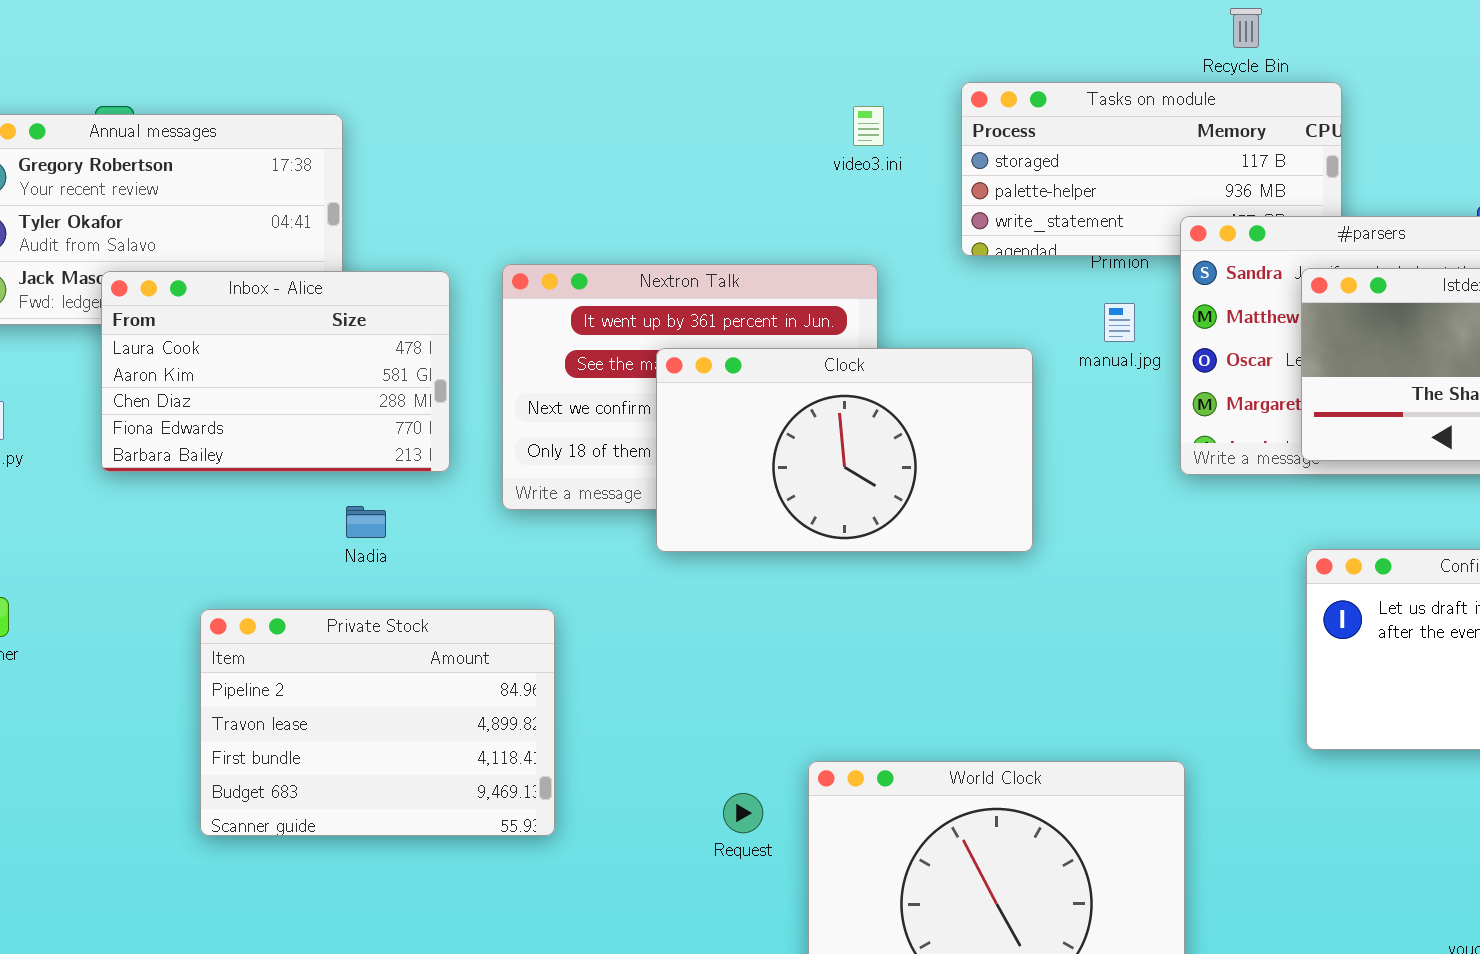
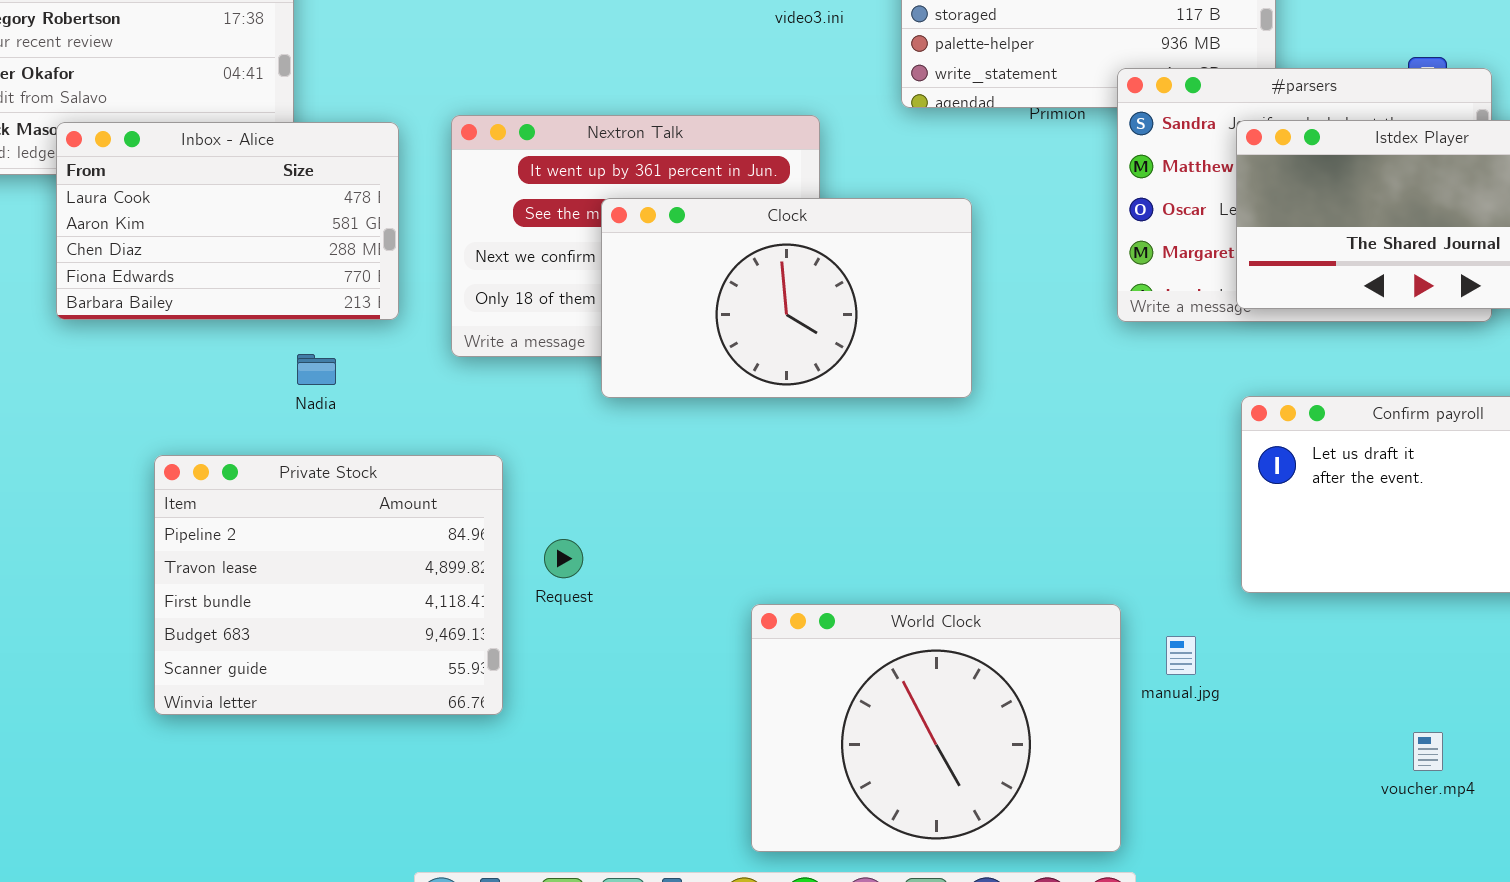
manual.jpg: [1104,303,1135,342] -> [1166,636,1196,675], moved
Private Stock: [200,609,555,836] -> [154,455,503,715], resized
Request: [723,793,763,833] -> [544,539,583,578], moved

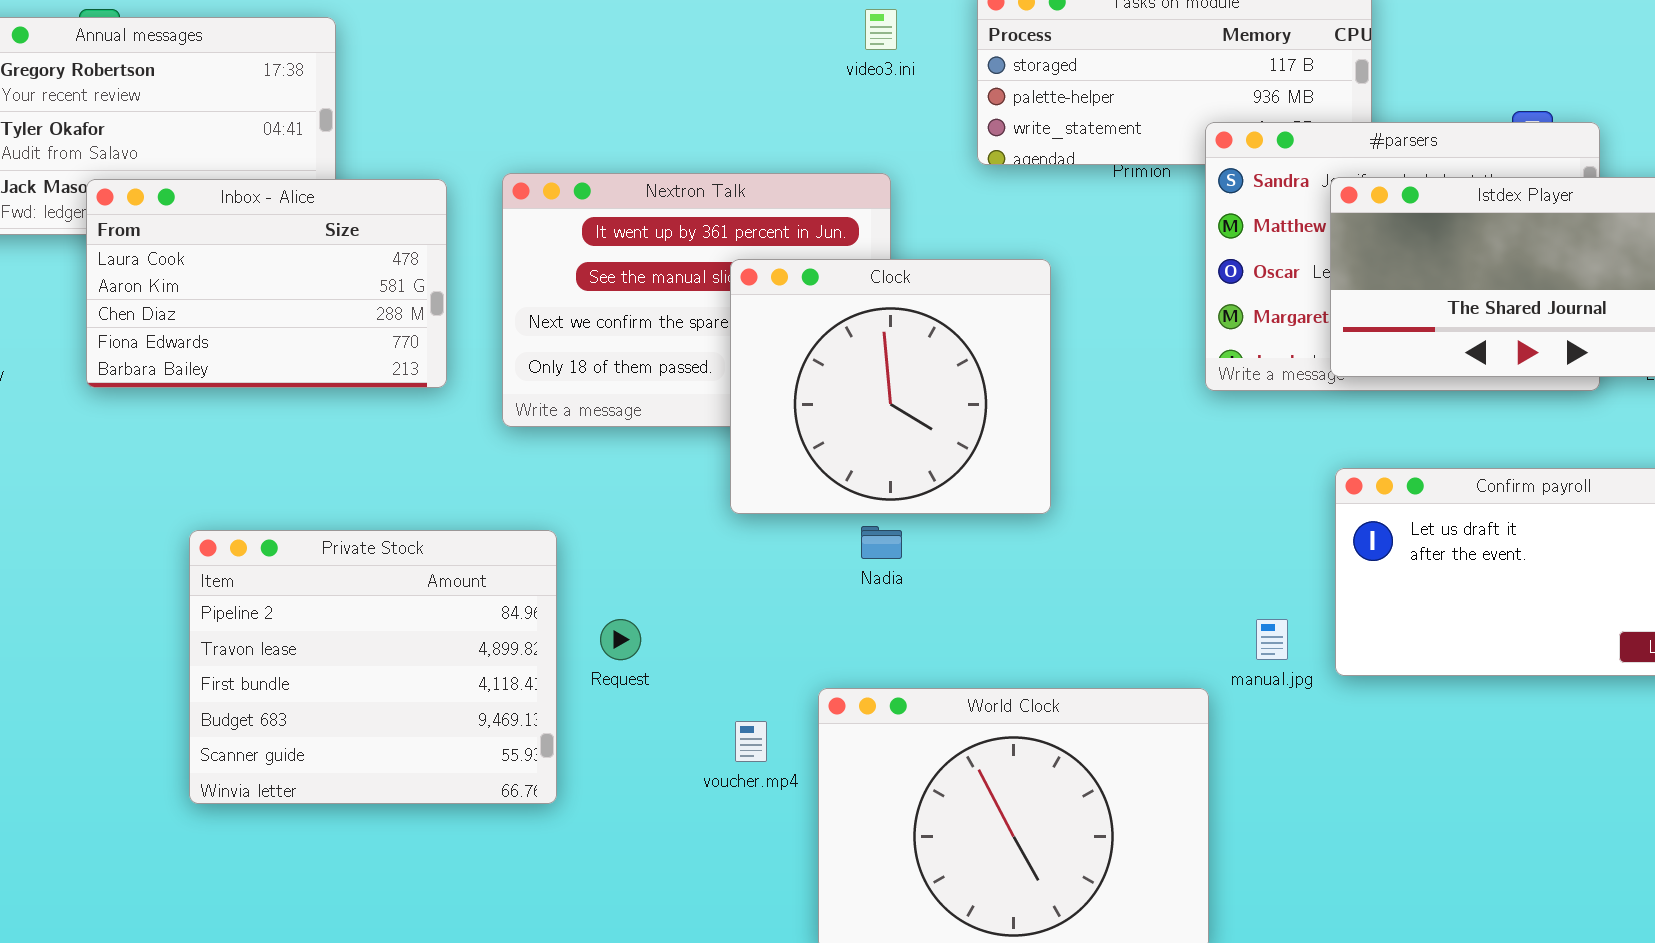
Clock: [601,198,972,398] -> [730,259,1051,514], resized
Nadia: [297,354,336,385] -> [861,526,902,559], moved
manual.jpg: [1166,636,1196,675] -> [1256,619,1288,660], moved
voucher.mp4: [1413,732,1443,771] -> [735,721,767,762], moved

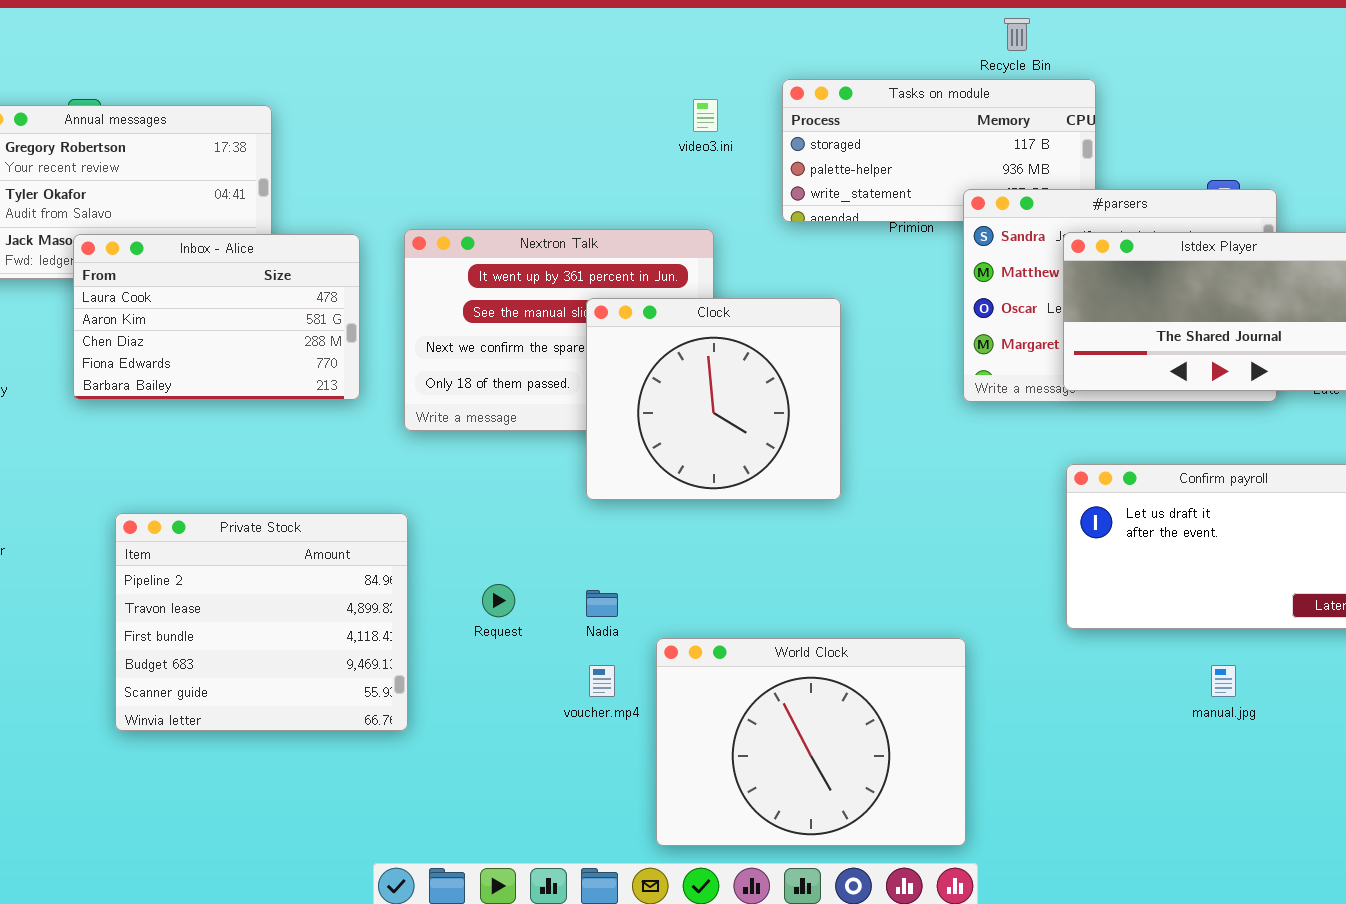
Nadia: [861,526,902,559] -> [586,590,618,617], moved
Private Stock: [189,530,557,804] -> [115,513,408,731], moved
manual.jpg: [1256,619,1288,660] -> [1211,665,1236,697], moved

